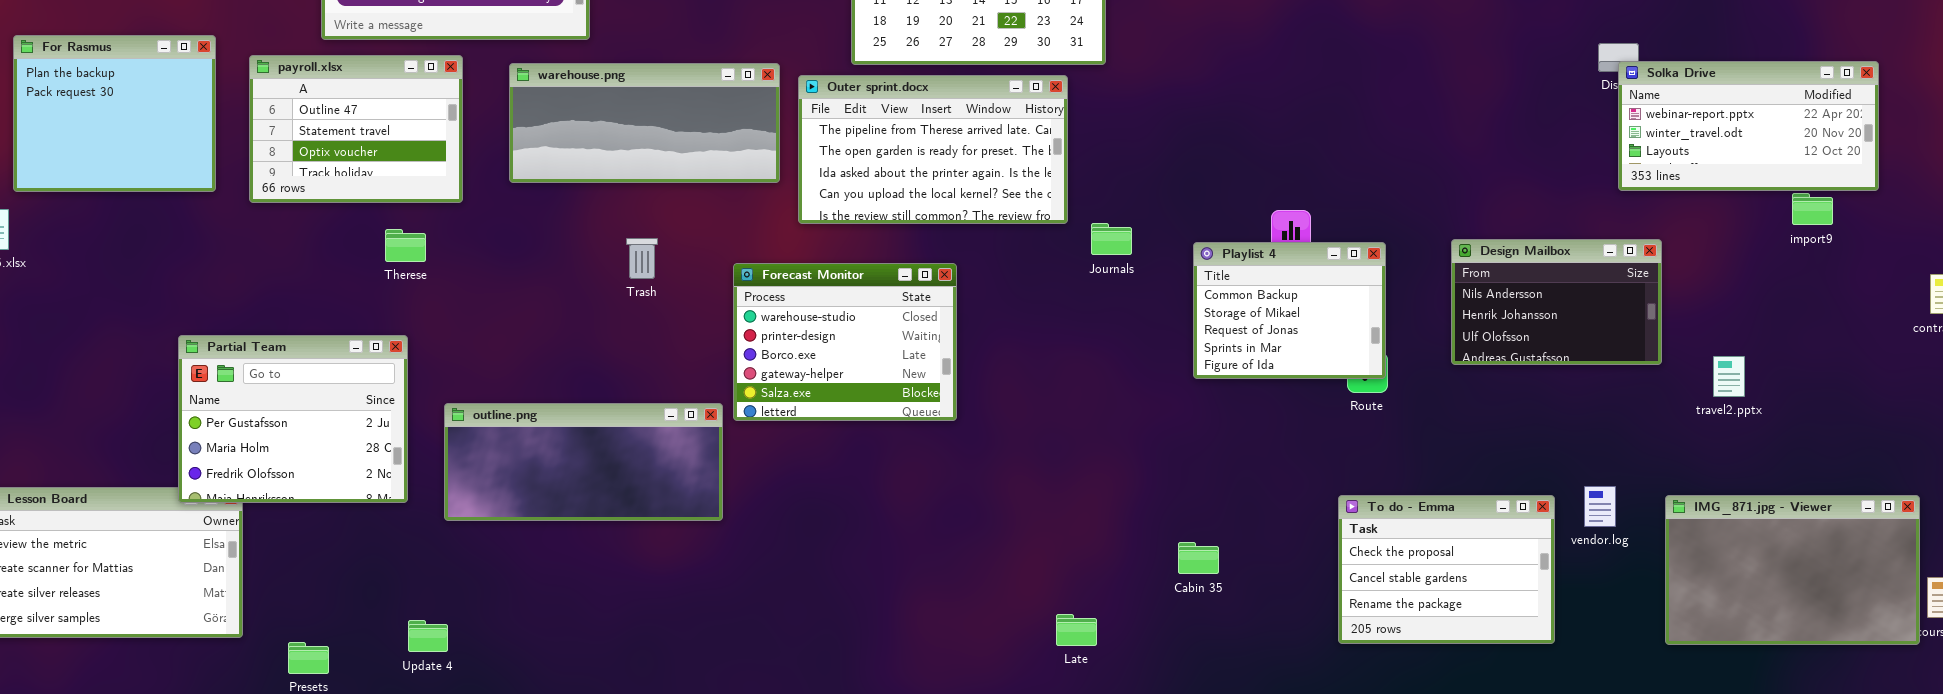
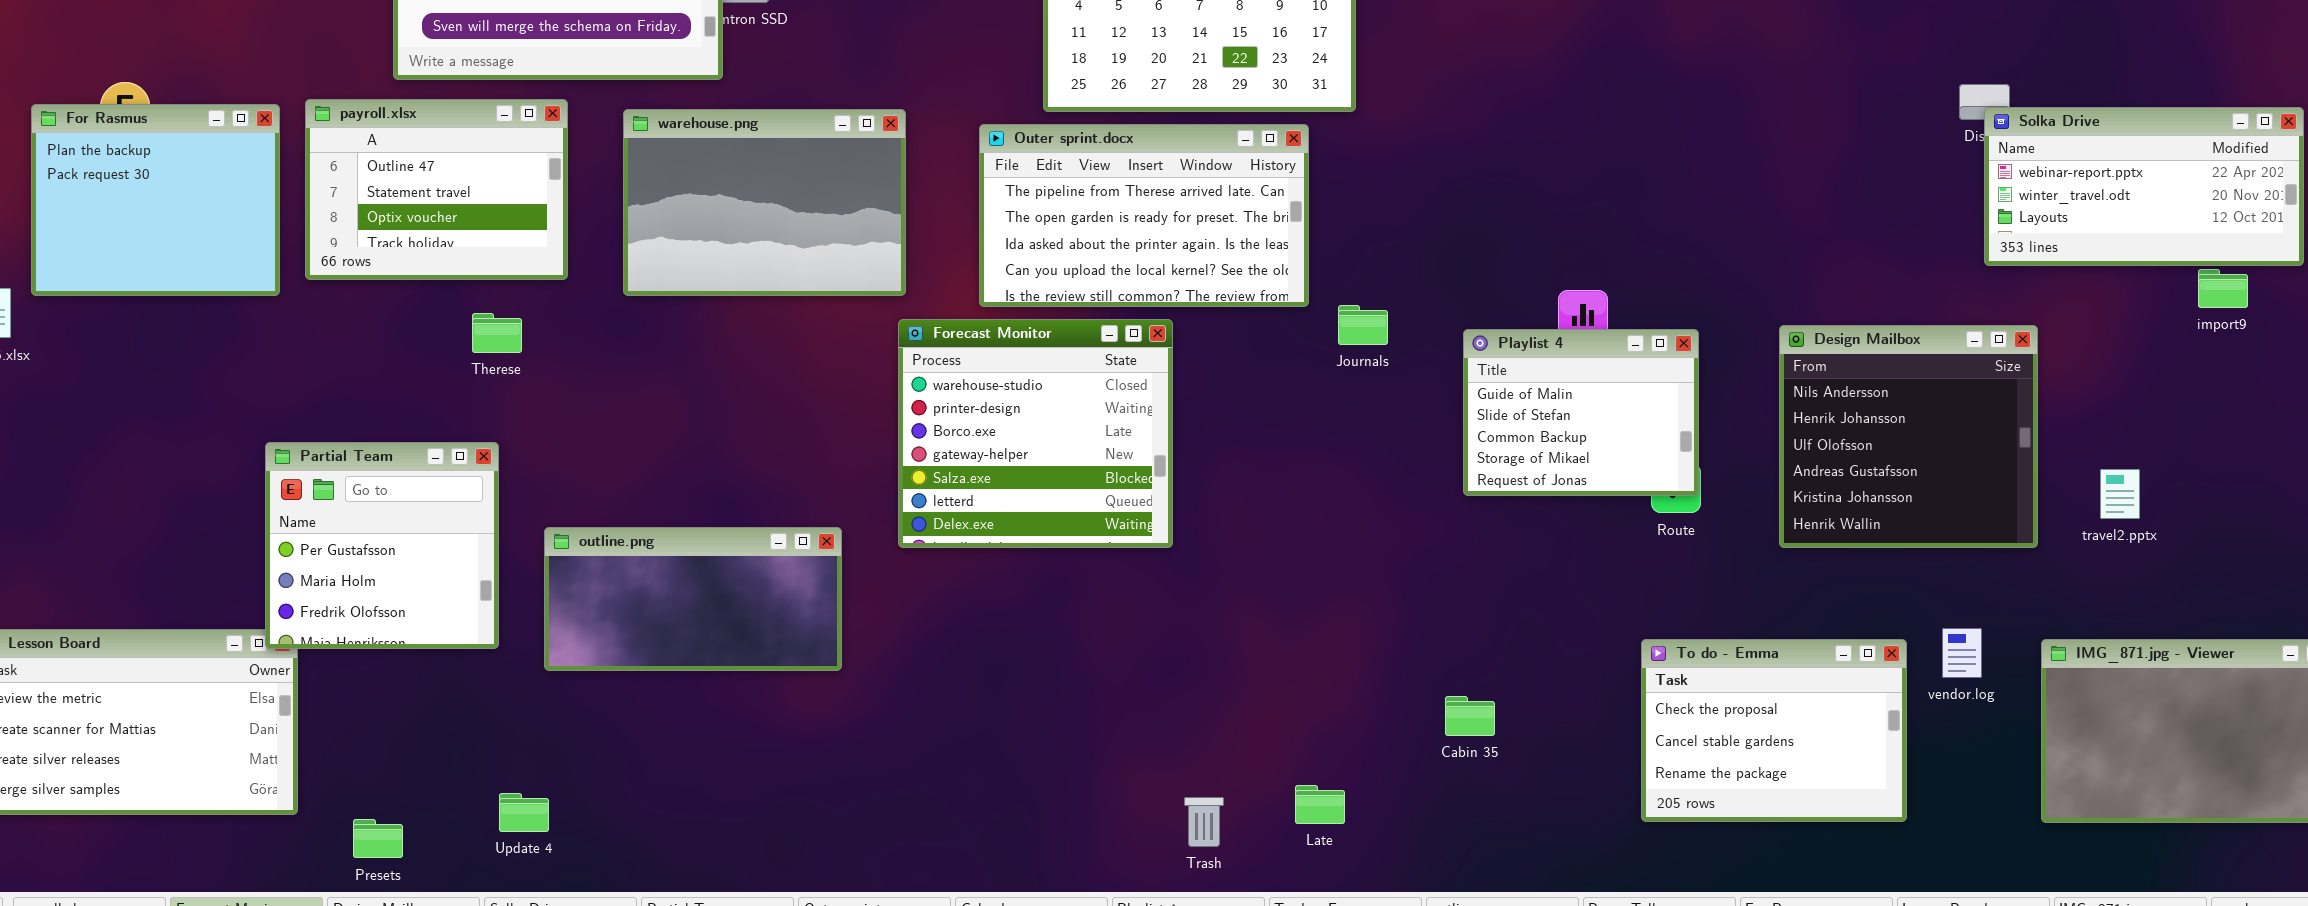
For Rasmus: [13,35,216,192] -> [31,104,280,296], moved
warehouse.png: [509,63,780,183] -> [623,109,906,296], resized
Trash: [626,238,658,279] -> [1184,797,1224,847], moved
Design Mailbox: [1451,239,1662,365] -> [1779,325,2038,548], resized
Playlist 4: [1193,242,1386,379] -> [1463,329,1699,496], scrolled up 2 rows
Forecast Monitor: [733,263,957,421] -> [898,319,1173,548], resized
Partial Team: [178,335,408,503] -> [265,442,499,649], resized
outline.png: [444,403,723,521] -> [544,527,842,671], resized

